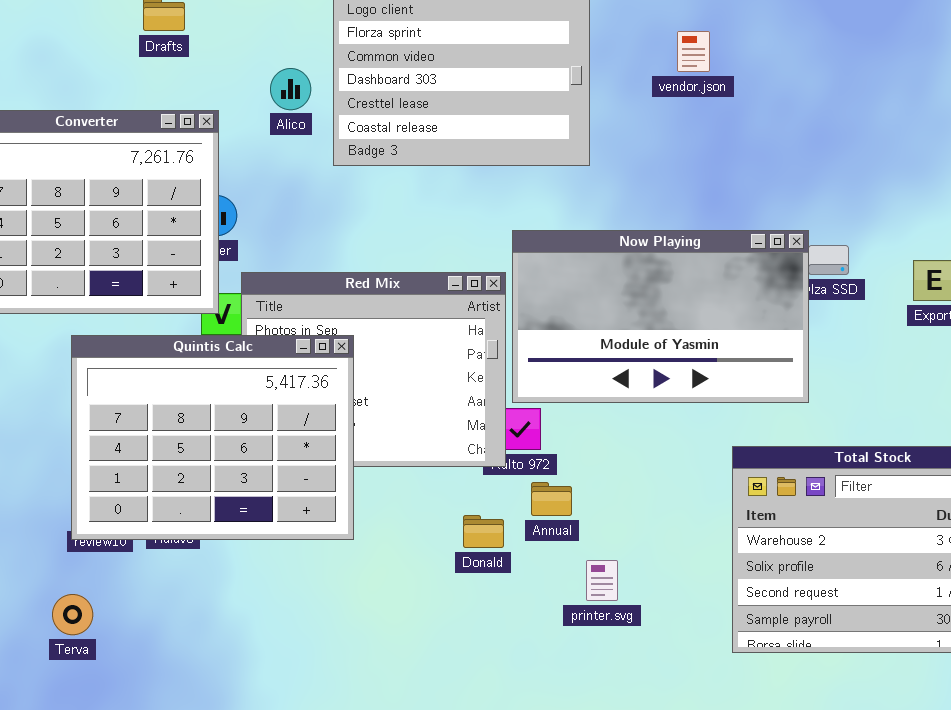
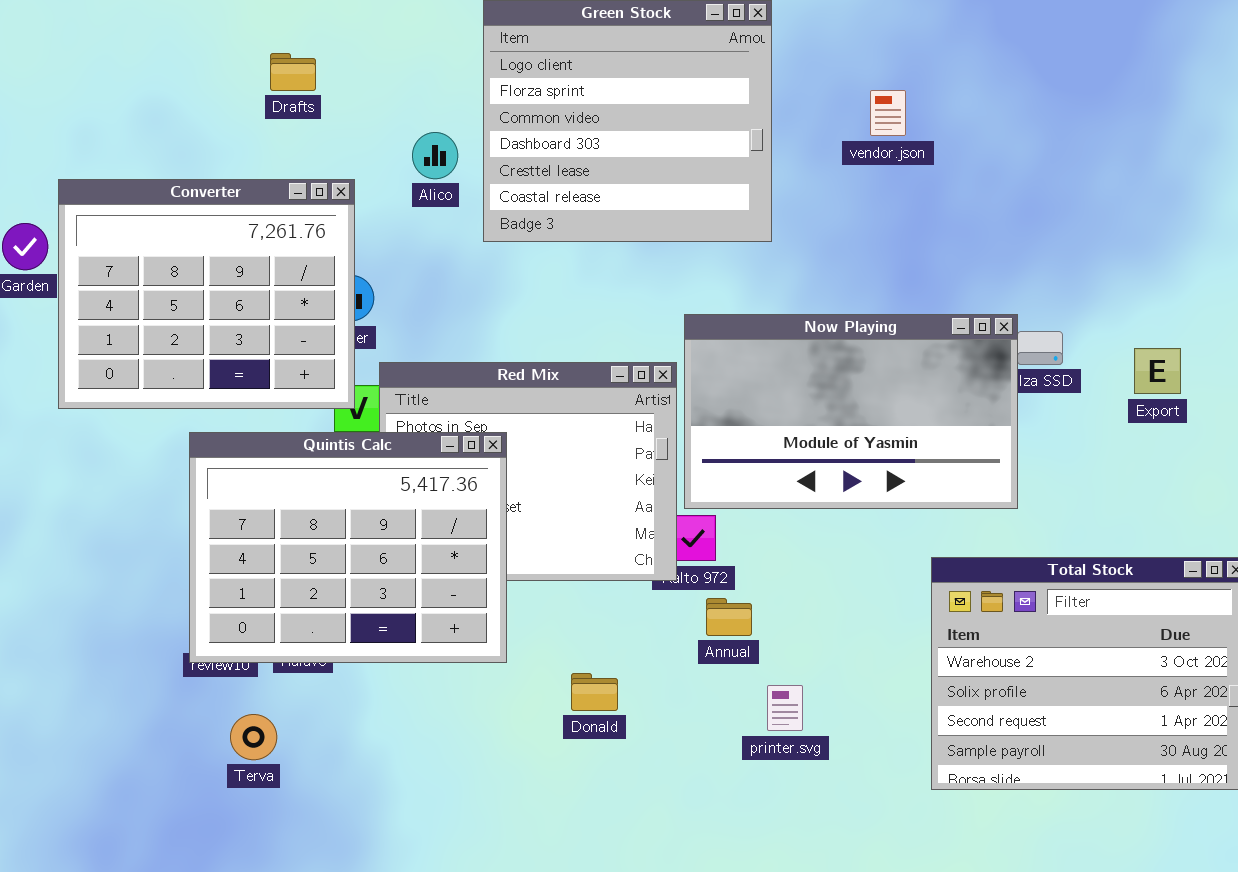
Donald: [463,515,504,548] -> [571,673,618,711], moved
Terva: [52,594,93,635] -> [230,714,277,760], moved

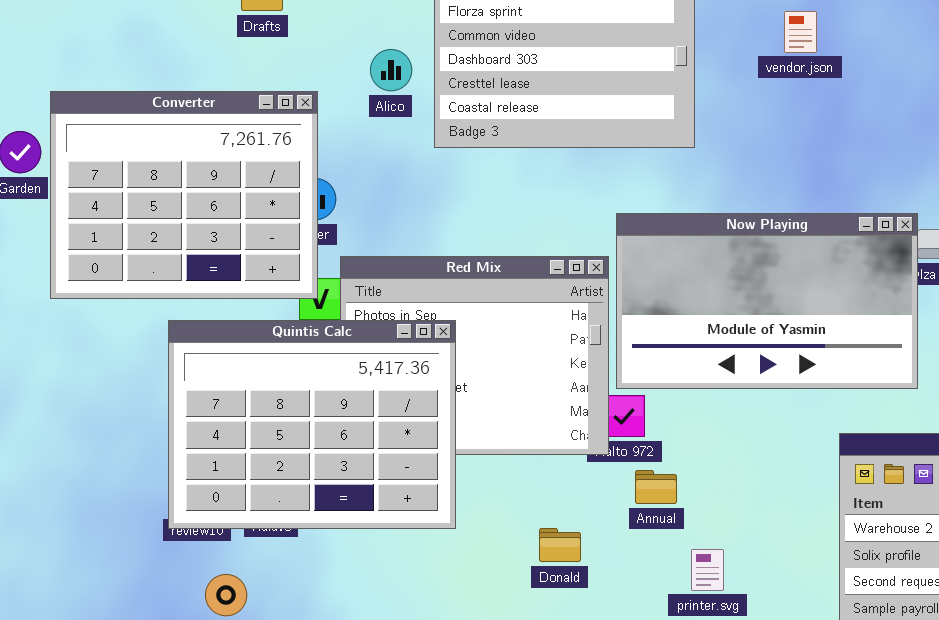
Donald: [571,673,618,711] -> [539,528,581,562], moved

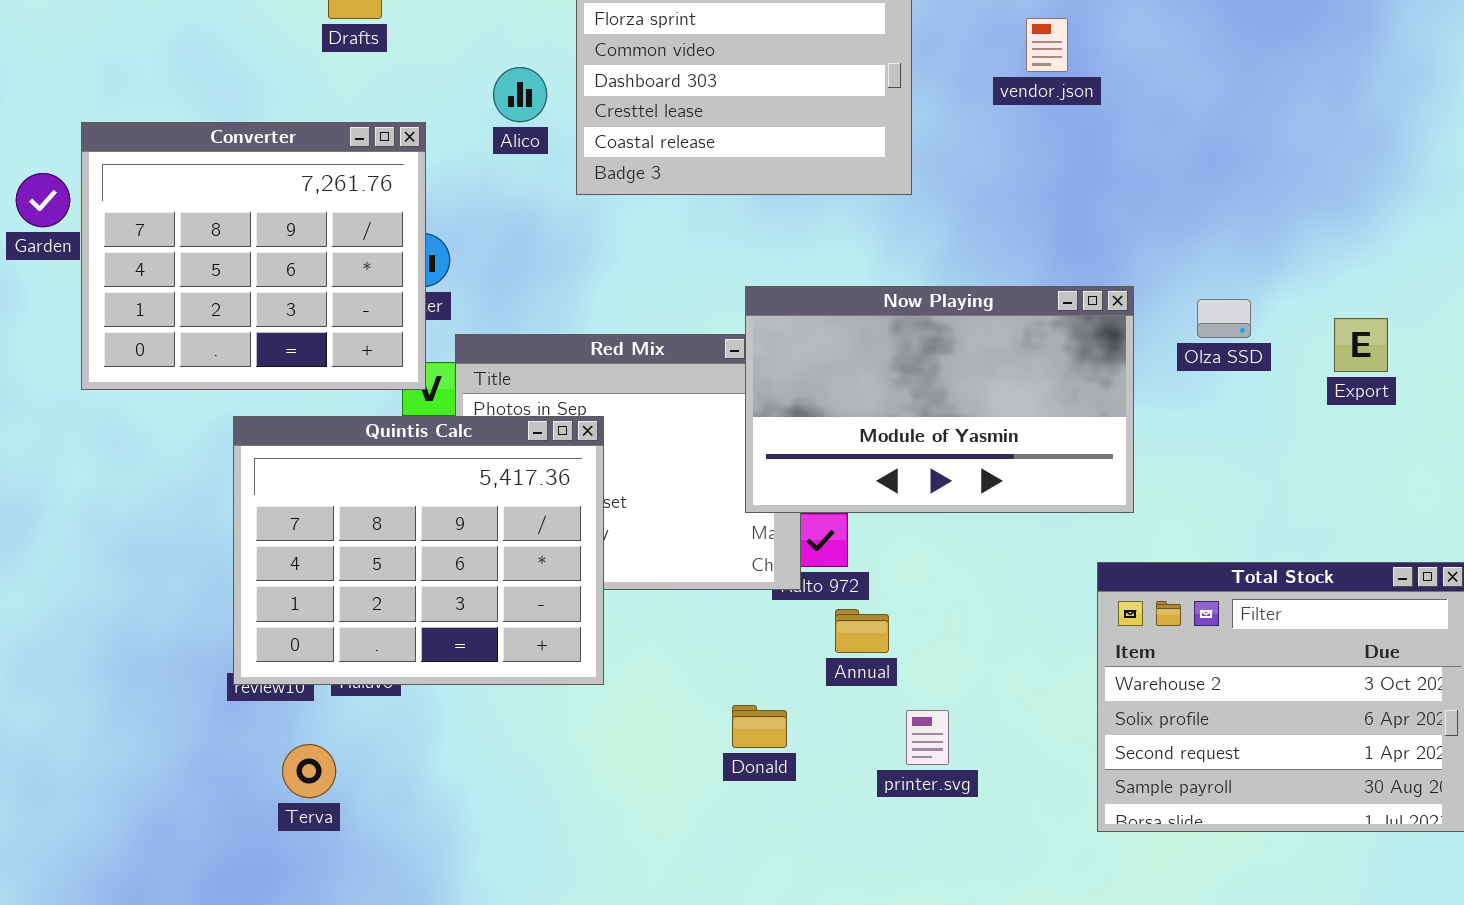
Now Playing: [616,213,918,389] -> [745,286,1134,513], moved
Donald: [539,528,581,562] -> [732,705,787,748], moved

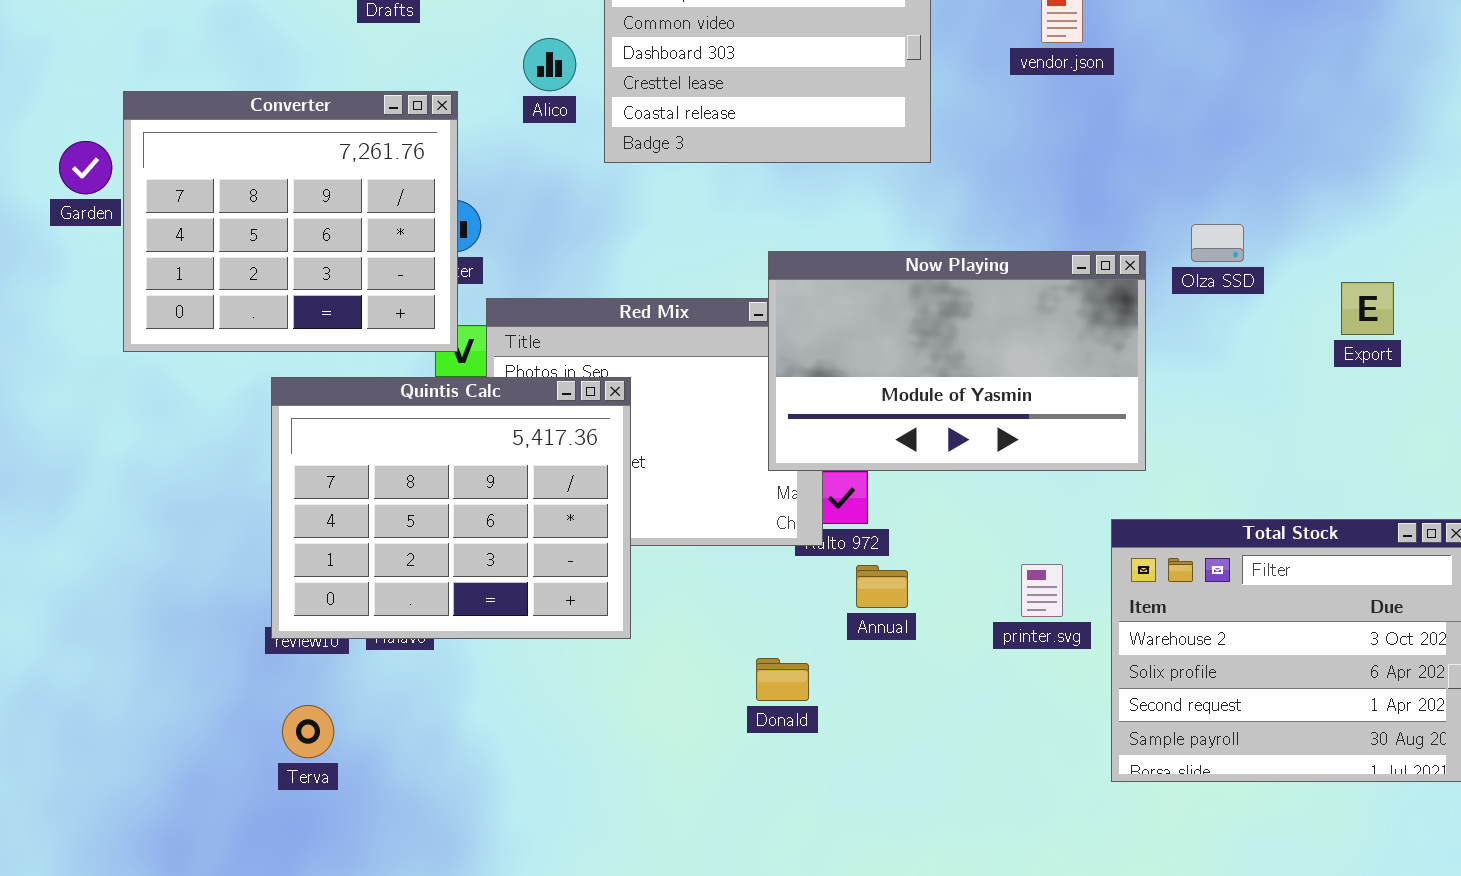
Olza SSD: [1197,299,1251,338] -> [1191,224,1244,262], moved
printer.svg: [906,710,949,765] -> [1021,564,1063,617], moved
Terva: [282,744,336,798] -> [282,705,334,758], moved

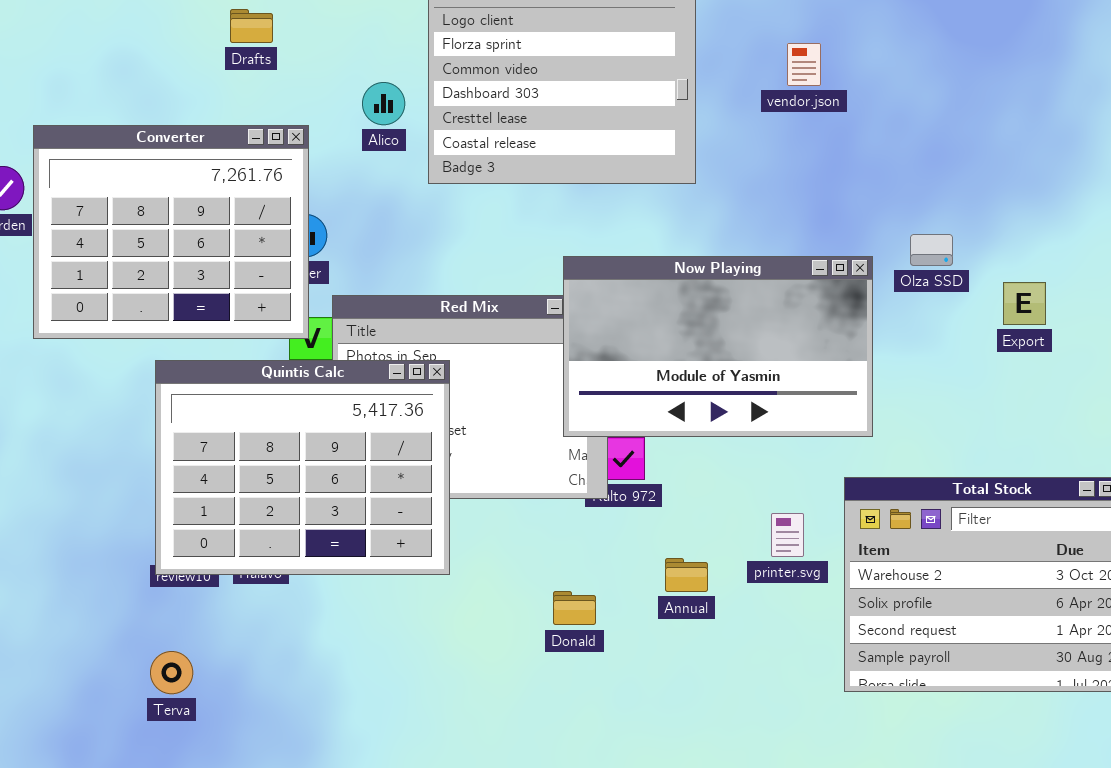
Export: [1341,282,1394,335] -> [1003,282,1046,325], moved
Annual: [856,565,908,608] -> [665,558,708,592], moved
Terva: [282,705,334,758] -> [150,651,193,694], moved

